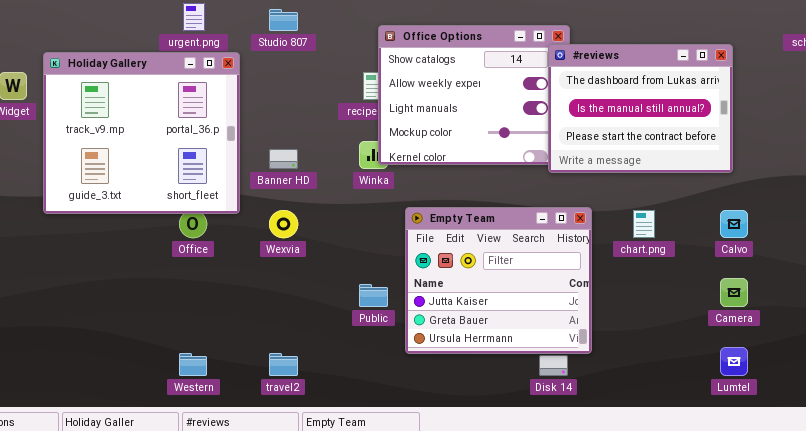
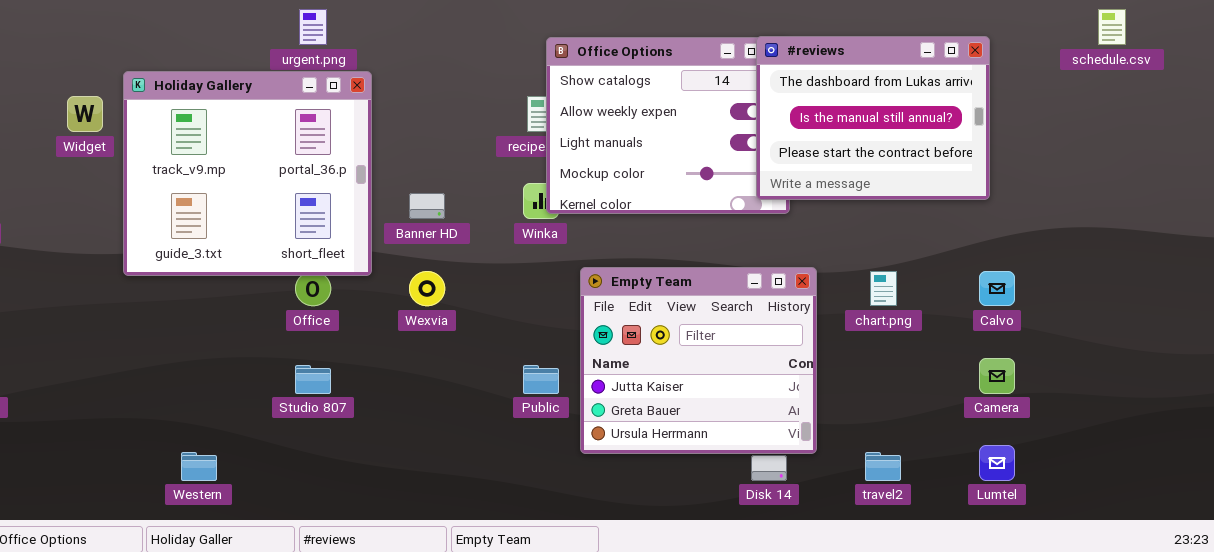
Studio 807: [269,9,298,31] -> [295,365,331,394], moved
#reviews: [548,44,733,173] -> [756,36,990,200], moved
Western: [179,353,207,376] -> [181,452,217,481], moved
travel2: [269,353,298,376] -> [865,452,901,481], moved

